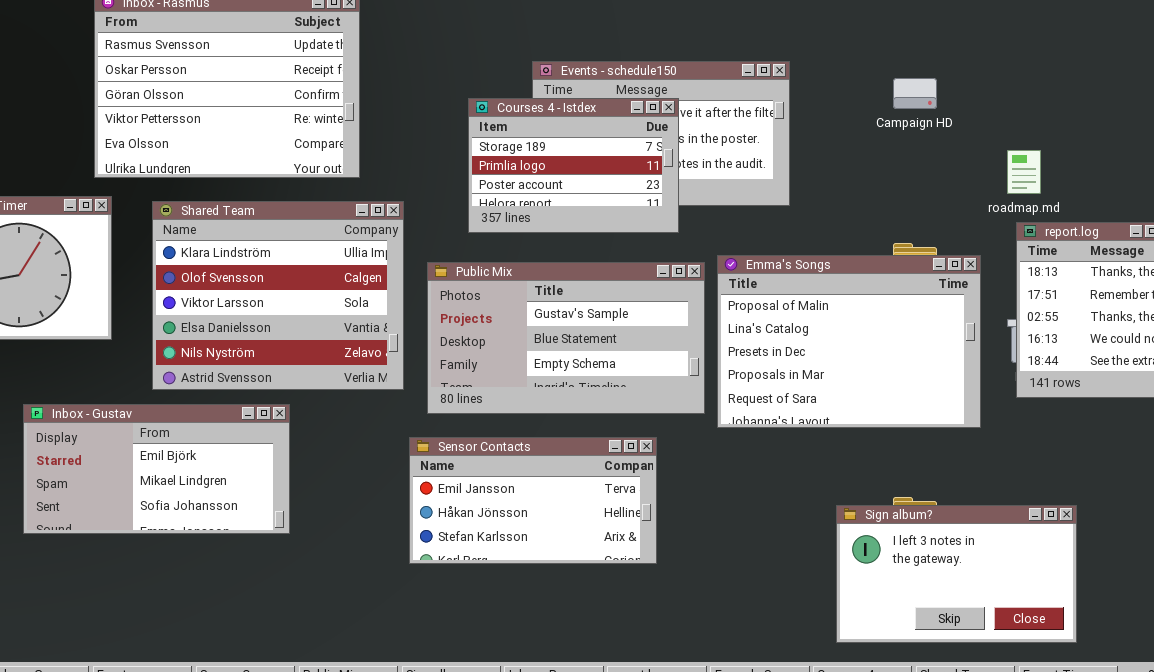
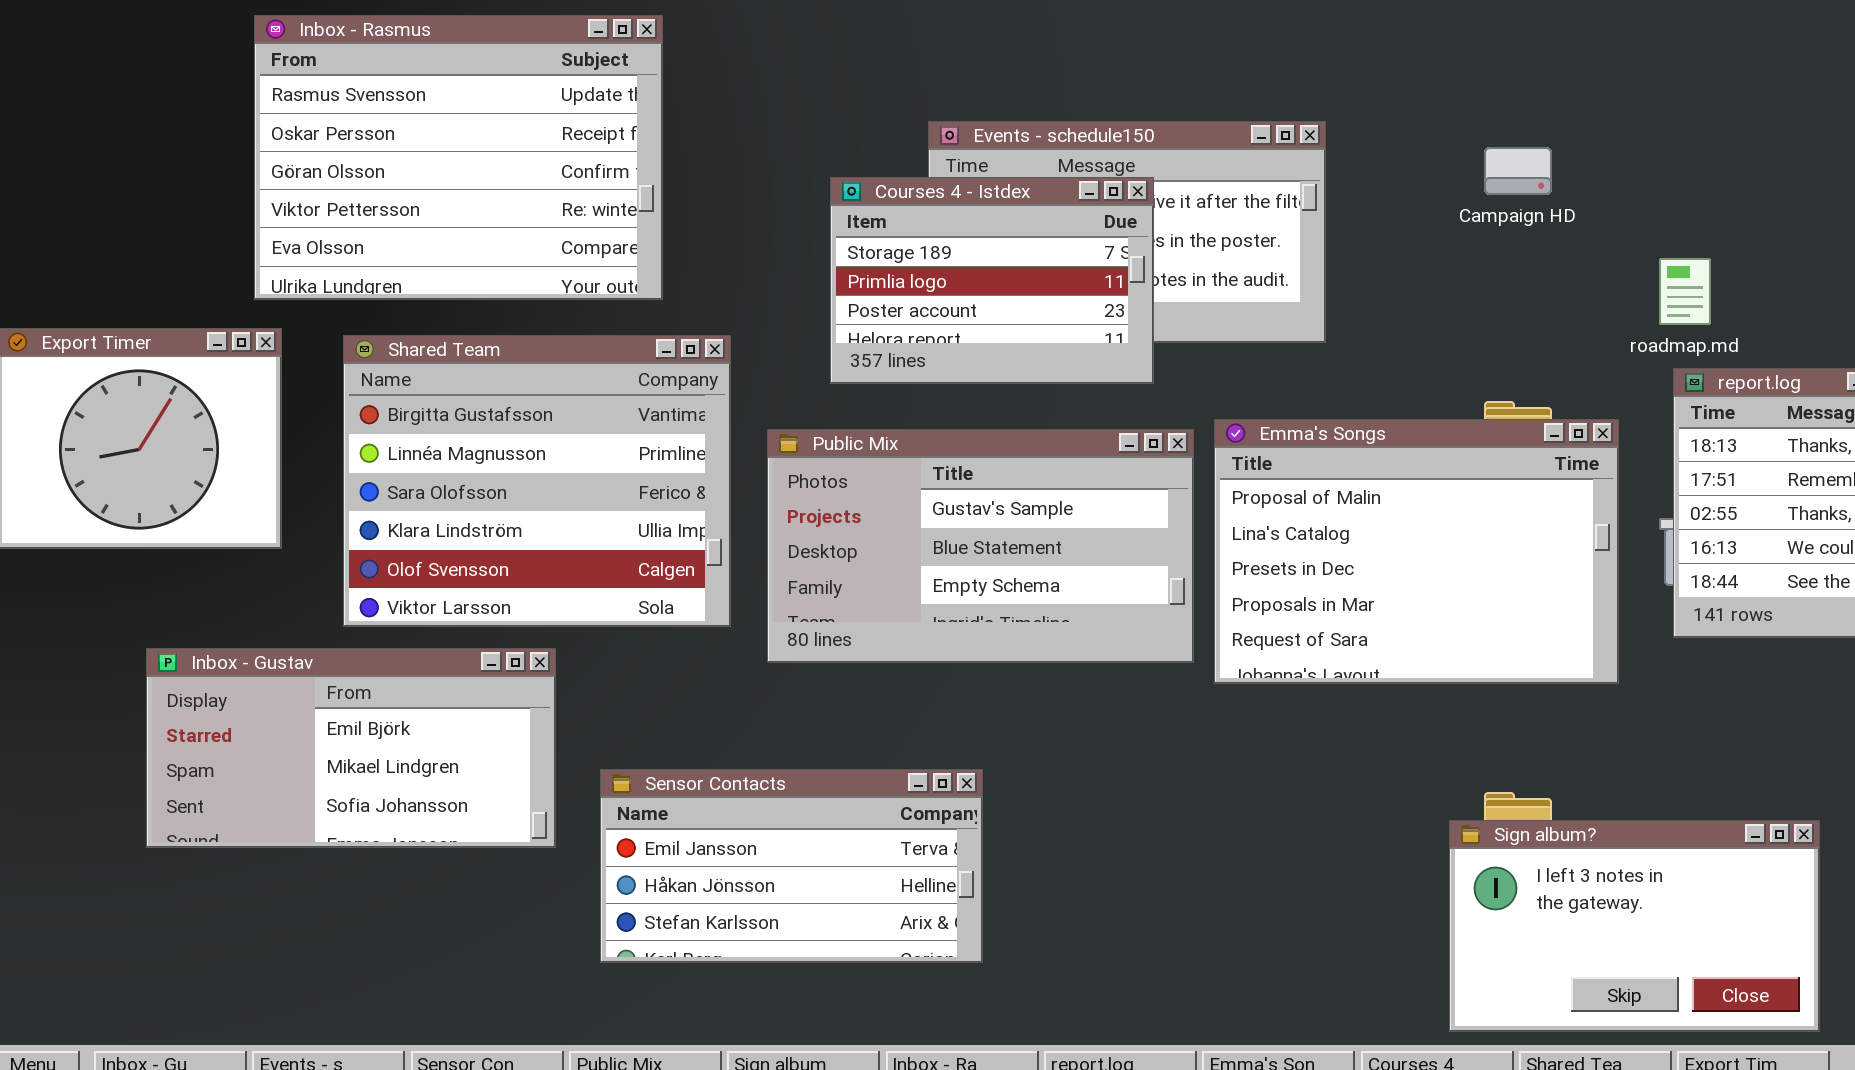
Shared Team: [152,201,404,390] -> [343,335,731,627], scrolled up 3 rows
Sensor Contacts: [409,437,657,564] -> [600,769,983,963], moved
Sign album?: [836,505,1077,643] -> [1449,820,1820,1032], moved

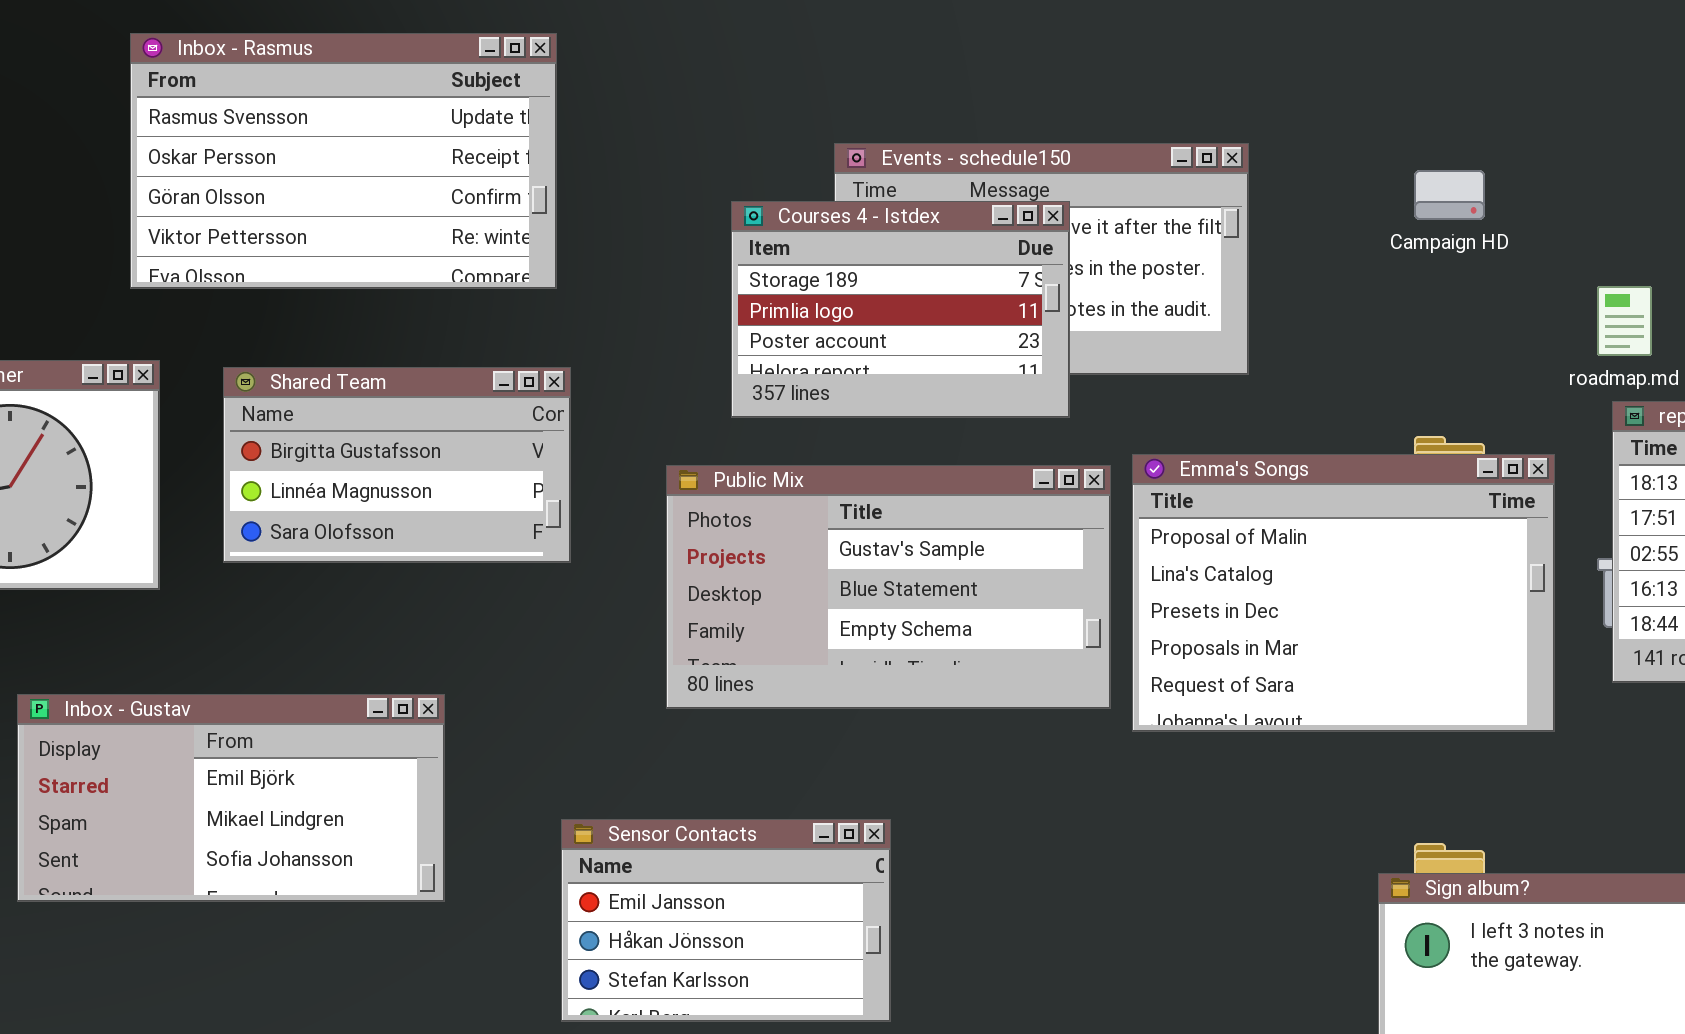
Inbox - Rasmus: [254,15,663,300] -> [130,33,557,289], resized
Shared Team: [343,335,731,627] -> [223,367,571,563], resized
Sensor Contacts: [600,769,983,963] -> [561,819,891,1022], resized

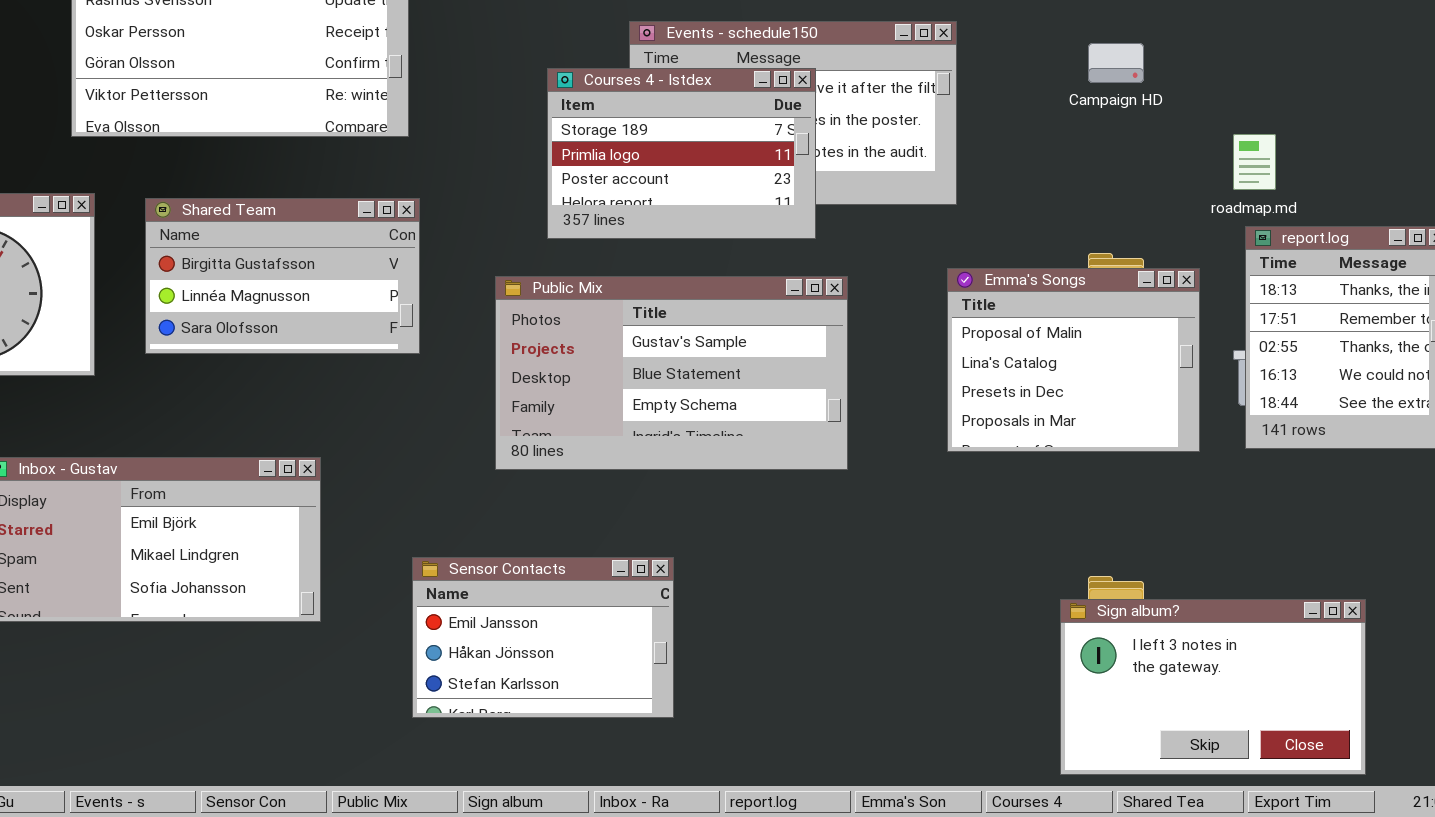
Emma's Songs: [1132,454,1555,732] -> [947,268,1200,452], resized

